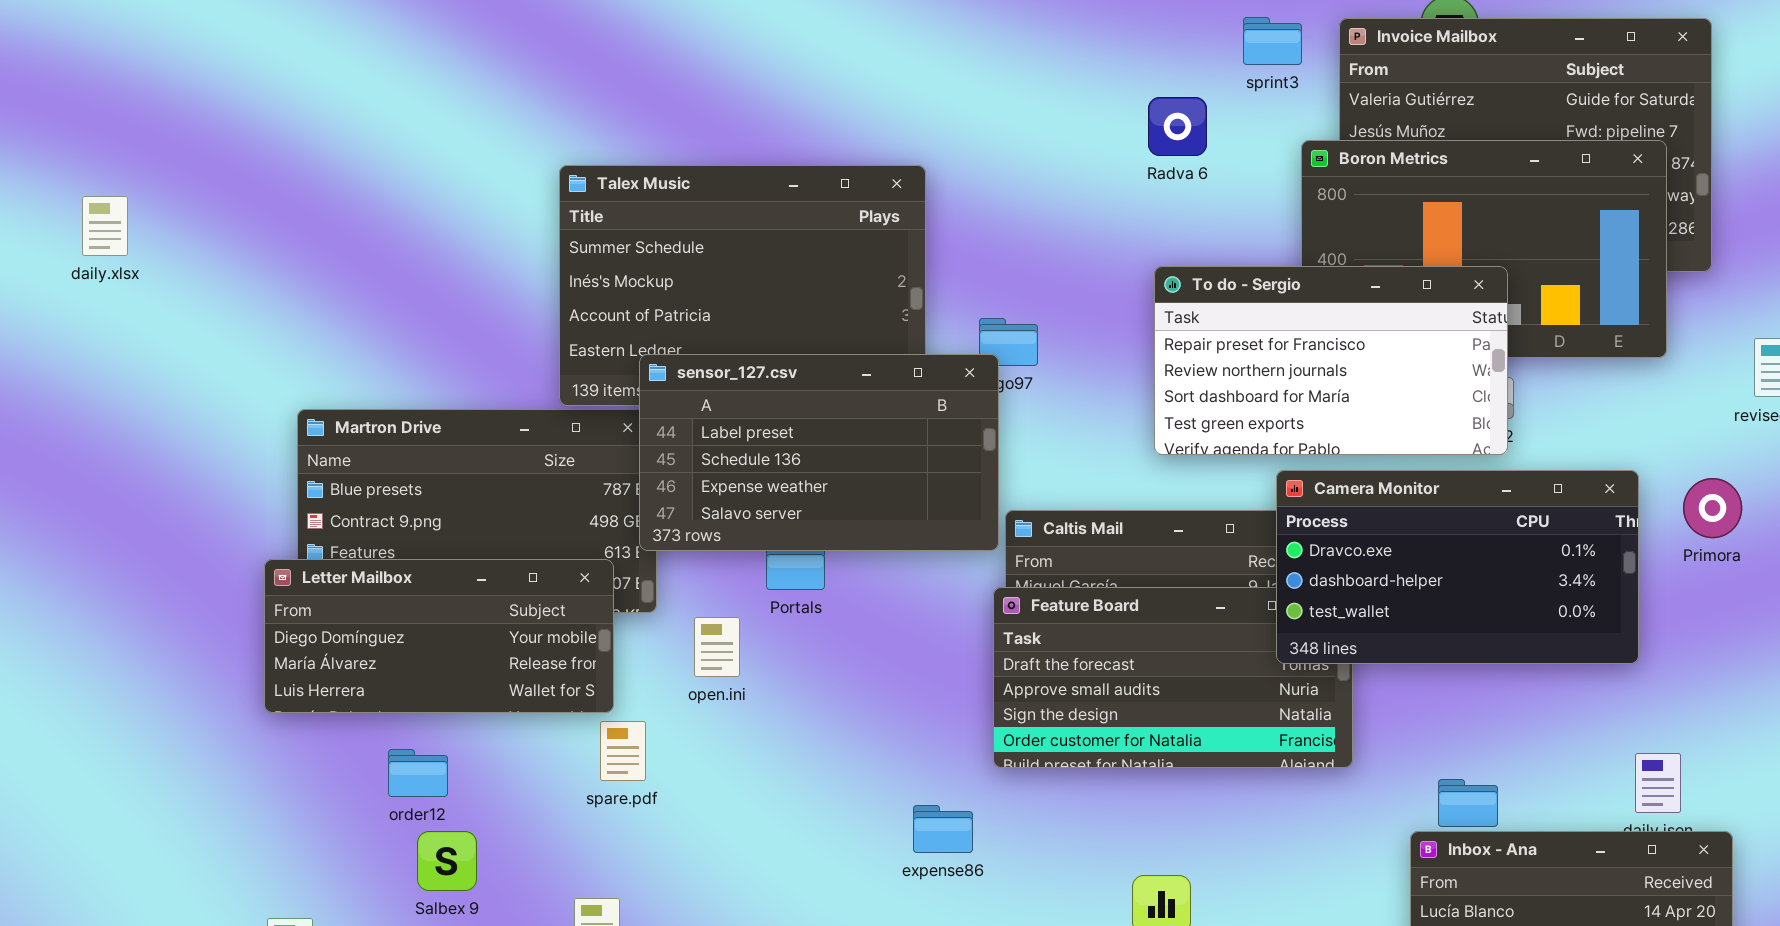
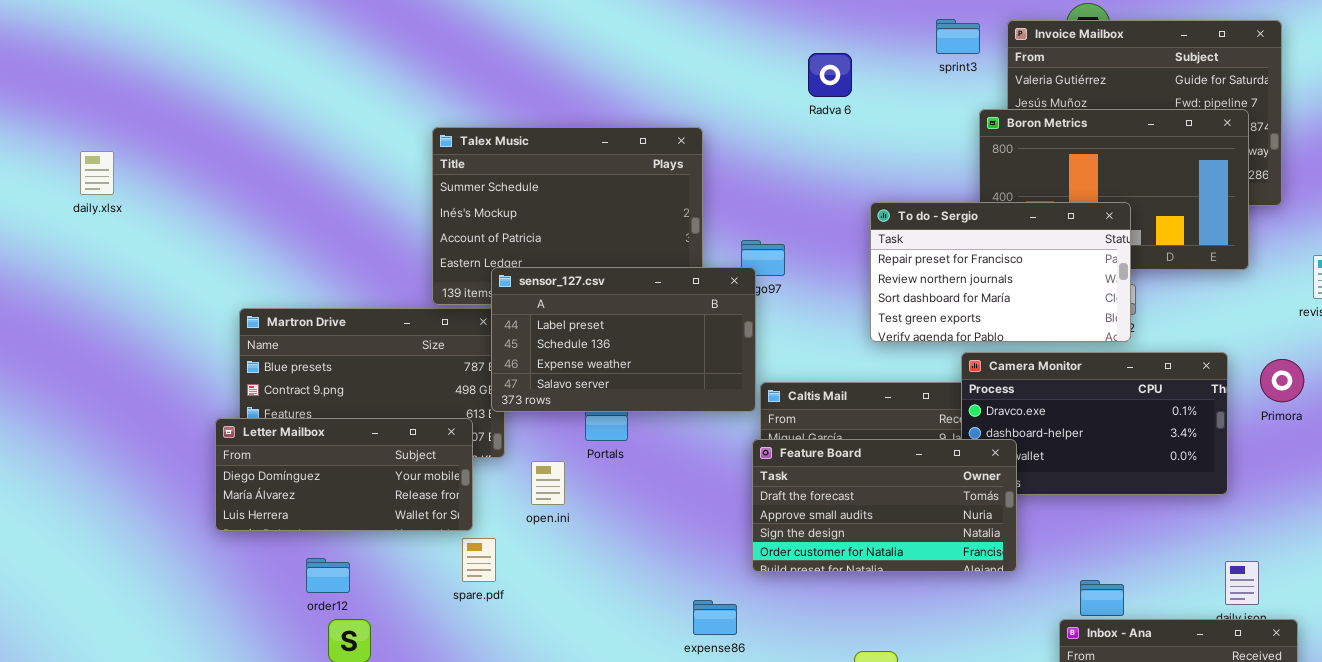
Radva 6: [1148,97,1207,156] -> [808,53,852,97], moved
Feature Board: [993,587,1353,768] -> [752,439,1017,572], raised

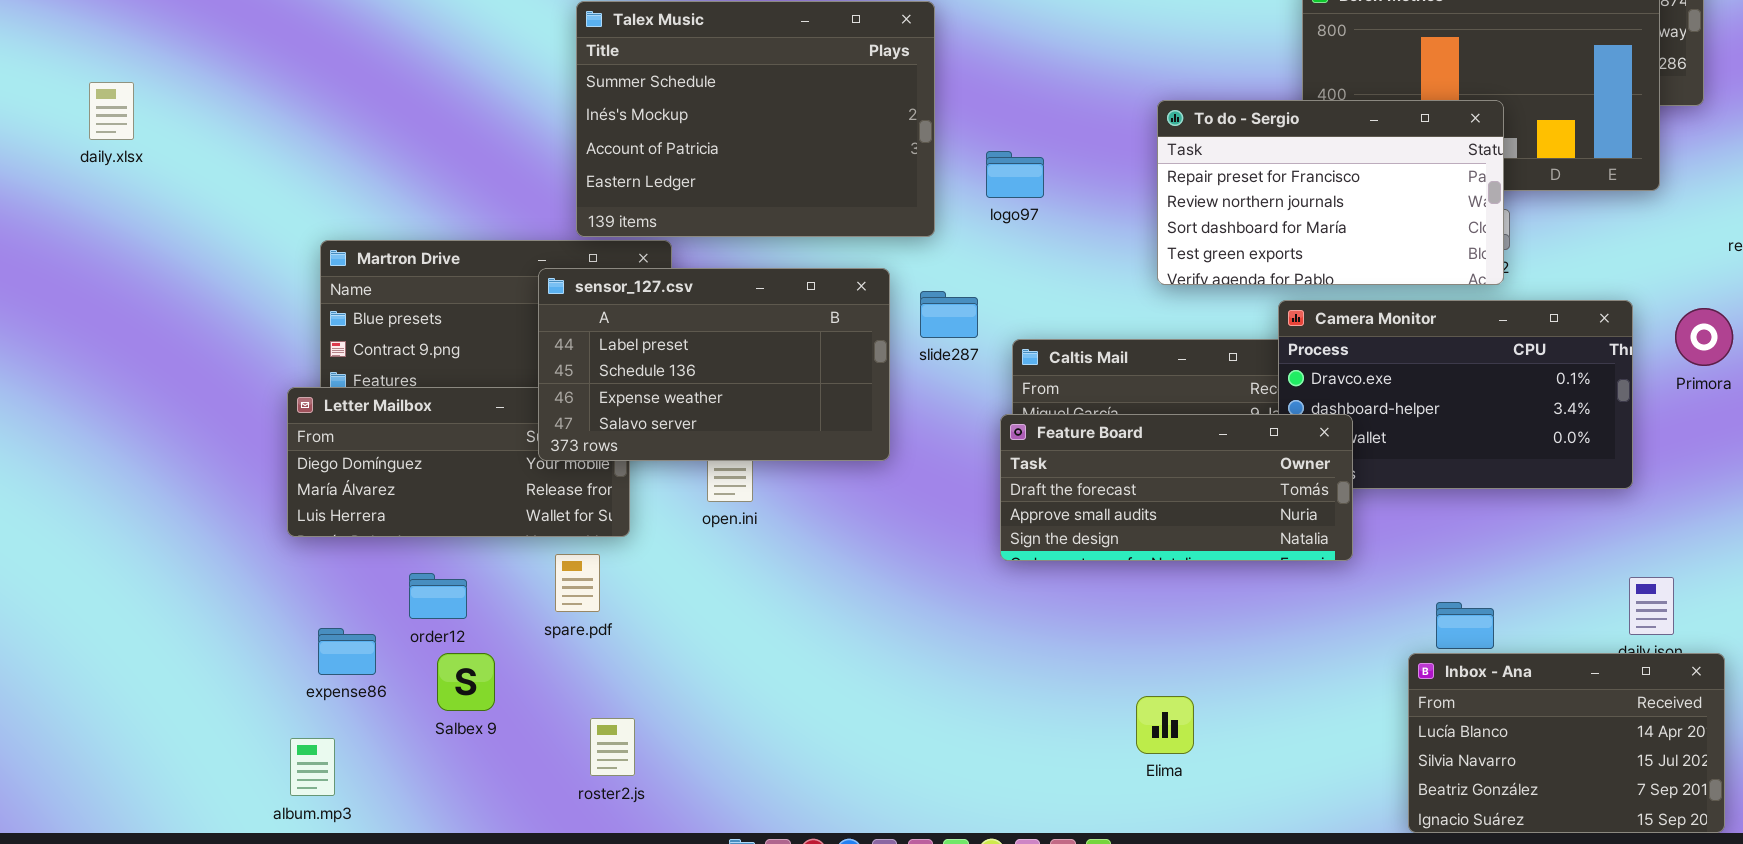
daily.xlsx: [80,151,114,195] -> [89,82,134,140], moved
sensor_127.csv: [491,267,756,412] -> [538,268,890,461], moved
Feature Board: [752,439,1017,572] -> [1000,414,1353,561], resized
spare.pdf: [462,538,496,582] -> [555,554,600,612], moved
expense86: [693,600,737,635] -> [318,628,376,675], moved

